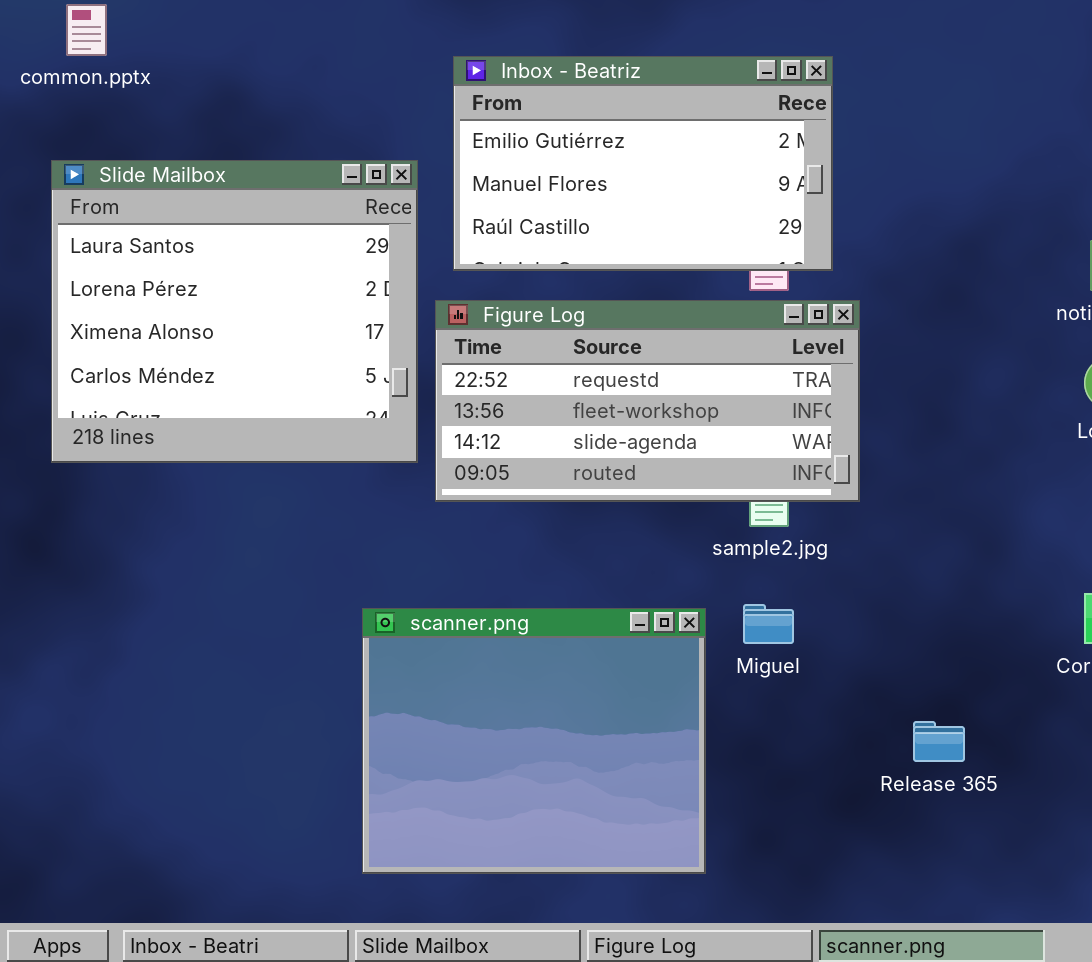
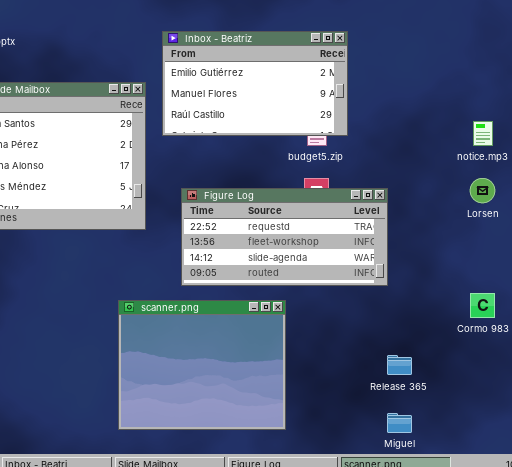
Figure Log: [435,300,860,502] -> [181,188,388,286], moved
Miguel: [743,604,794,644] -> [387,413,412,433], moved

